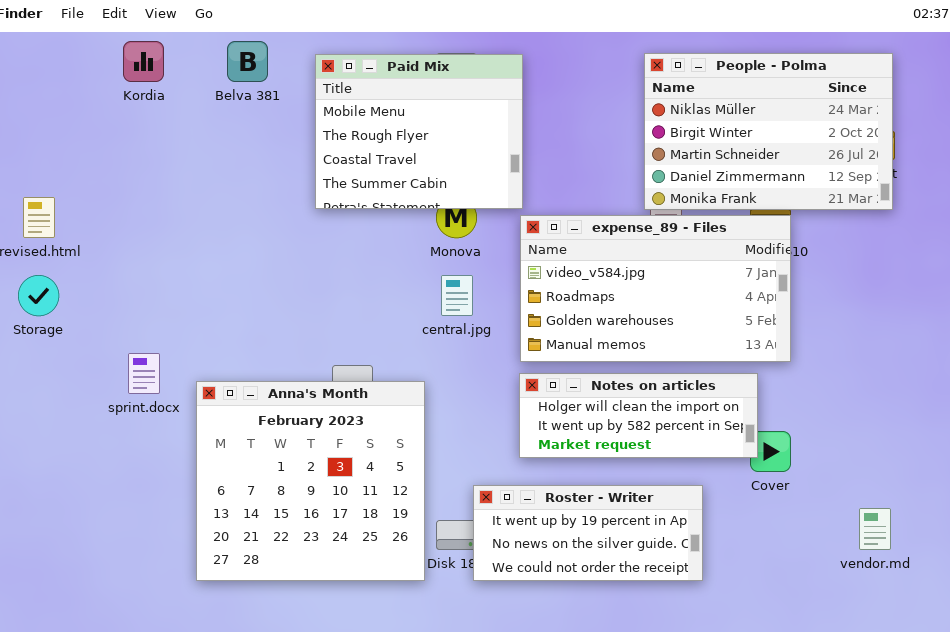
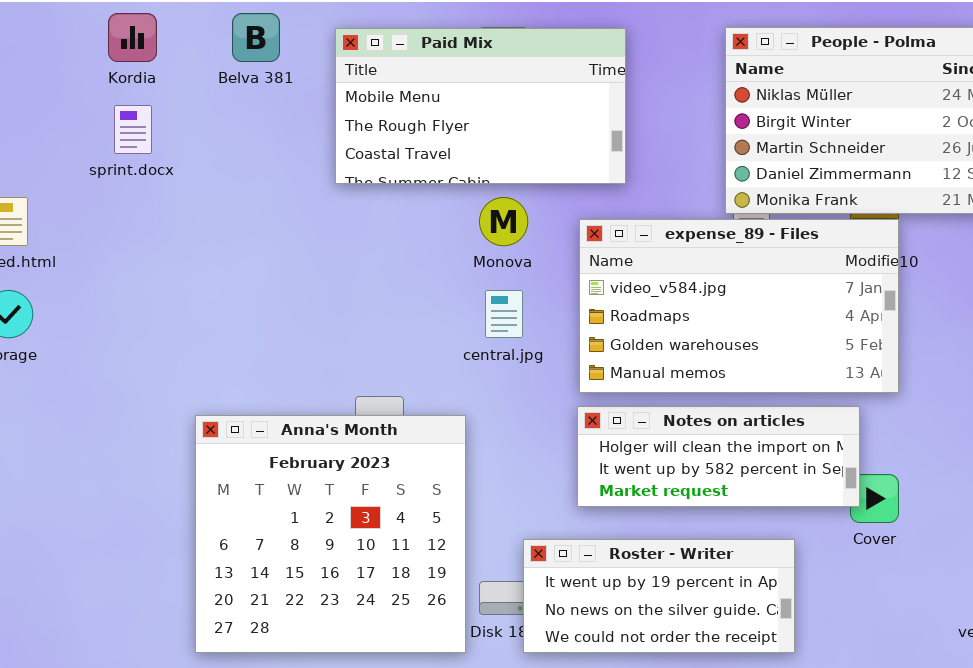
Paid Mix: [315,54,523,209] -> [335,28,626,184], resized
sprint.docx: [128,353,160,394] -> [114,105,152,154], moved

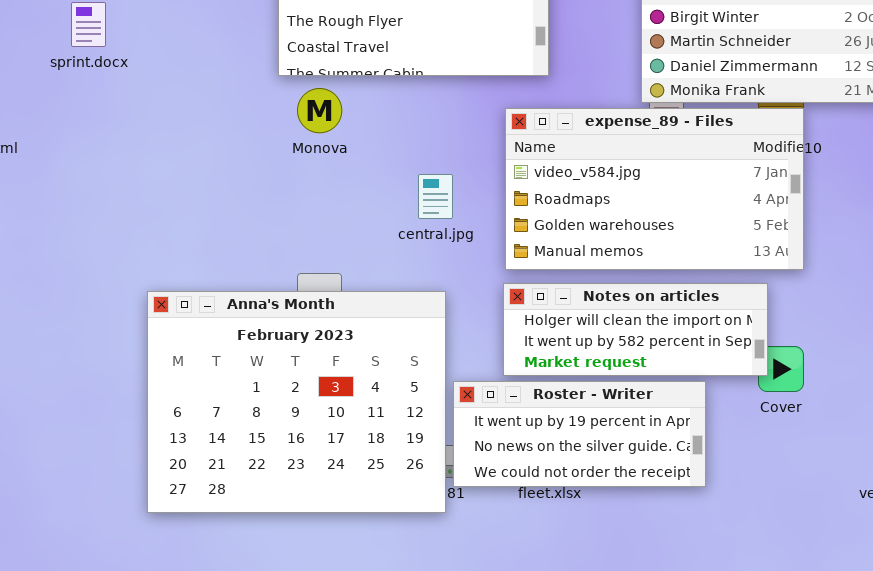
Monova: [479,197,528,246] -> [297,88,342,133], moved
Anna's Month: [195,415,466,653] -> [147,291,446,513], resized
Roster - Writer: [523,539,795,653] -> [453,381,706,487], moved

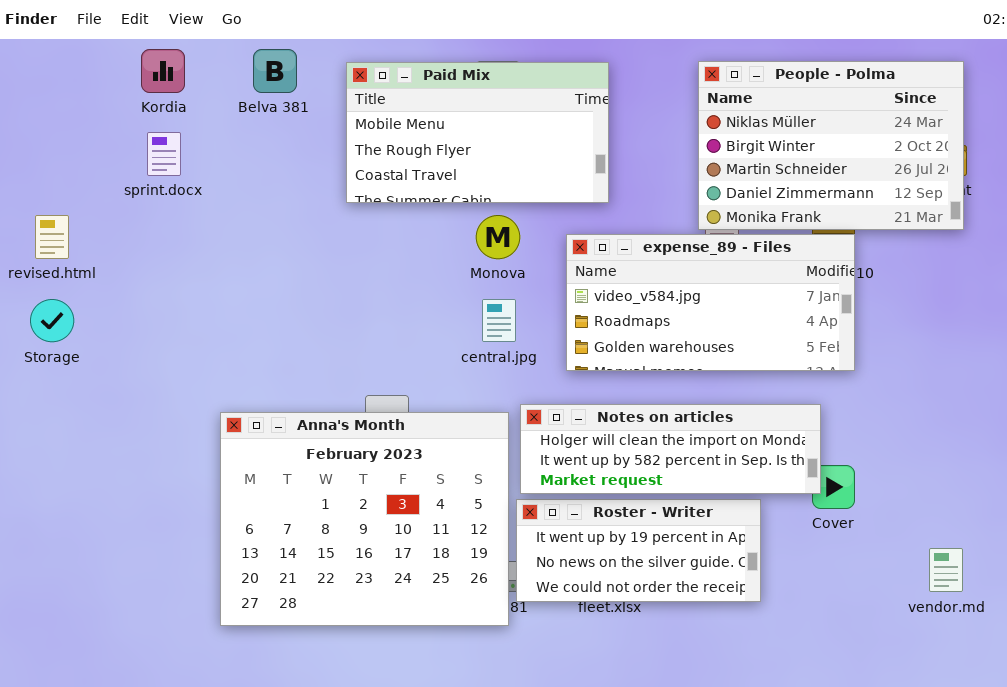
Monova: [297,88,342,133] -> [476,215,520,259], moved
expense_89 - Files: [505,108,804,270] -> [566,234,855,371], resized
Notes on articles: [503,283,768,376] -> [520,404,821,494], resized

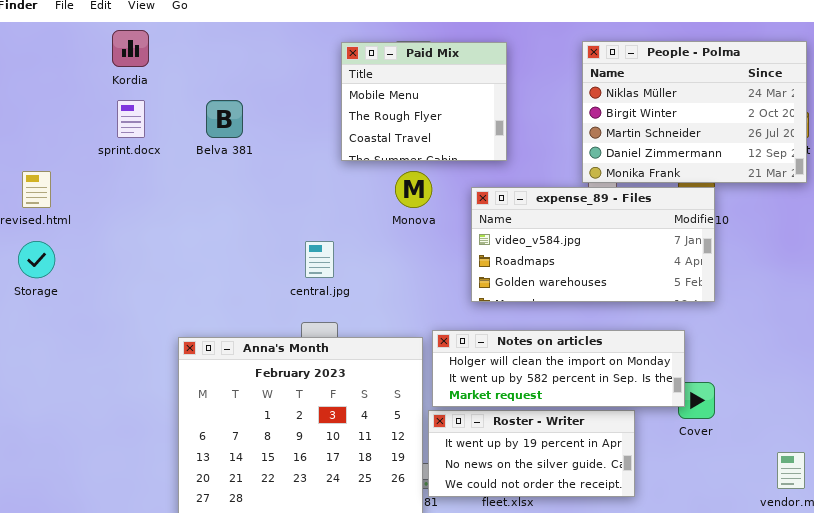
Belva 381: [253,49,297,93] -> [206,100,243,138], moved
Paid Mix: [346,62,609,203] -> [341,42,507,161], resized
central.jpg: [482,299,516,342] -> [305,241,334,278], moved

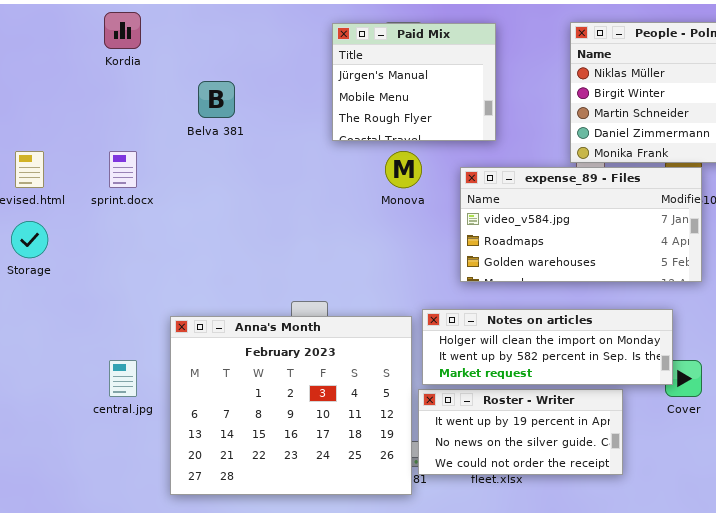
Paid Mix: [341,42,507,161] -> [332,23,496,141], scrolled up 1 row
sprint.docx: [117,100,145,138] -> [109,151,137,188], moved
central.jpg: [305,241,334,278] -> [109,360,137,397], moved

